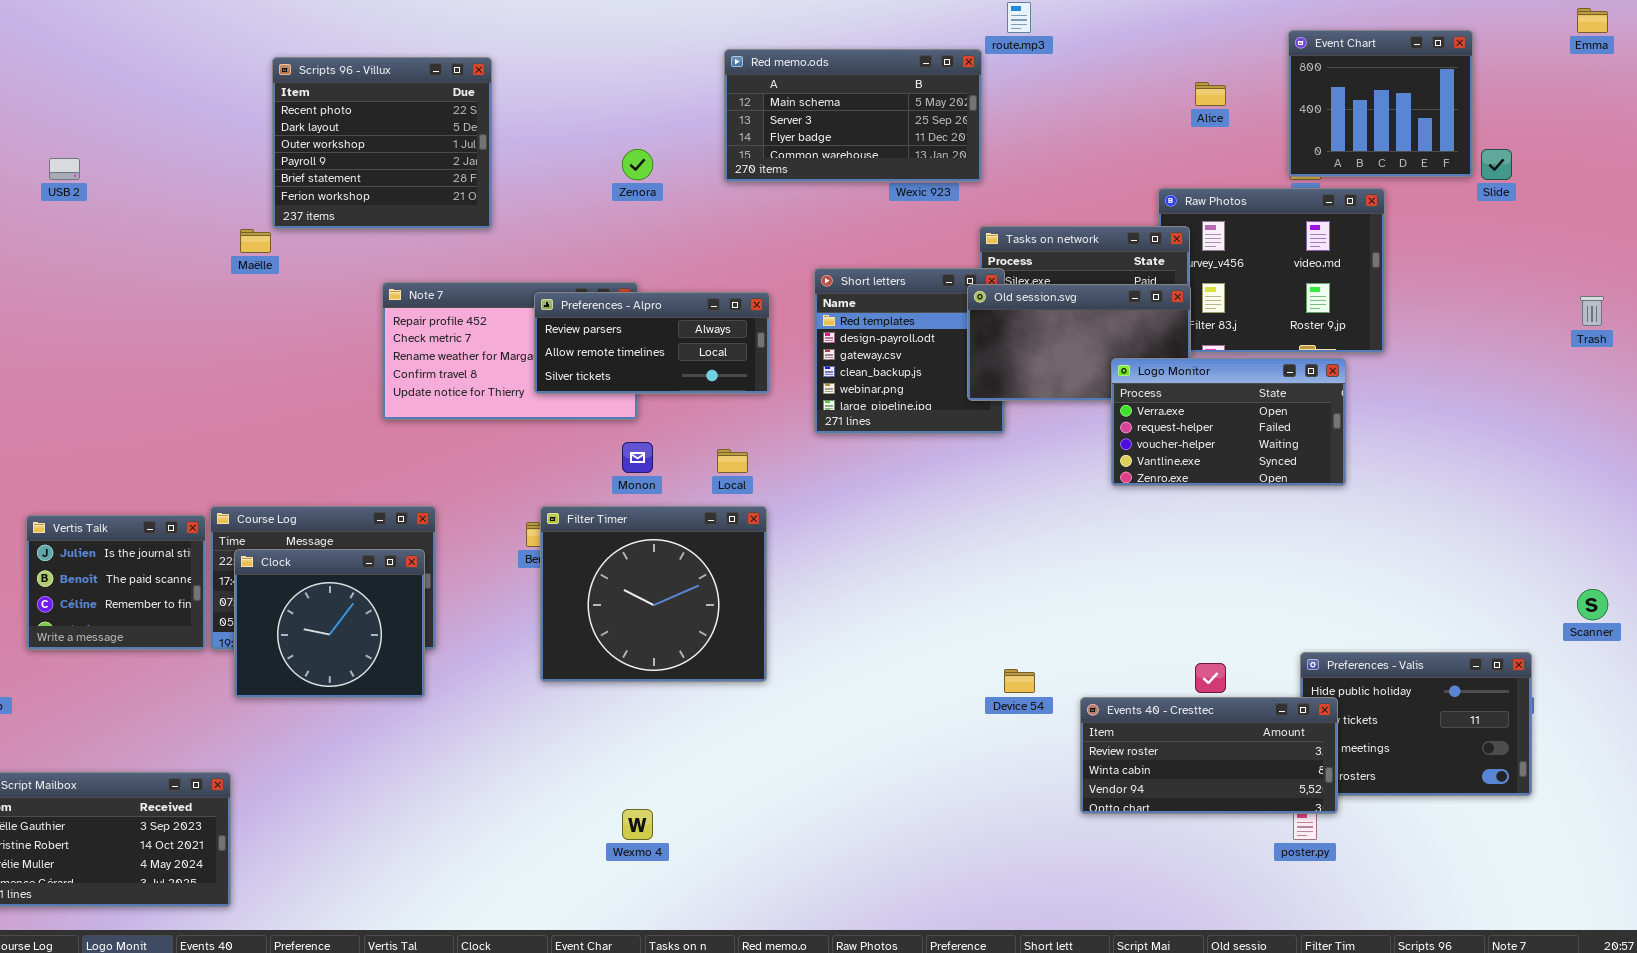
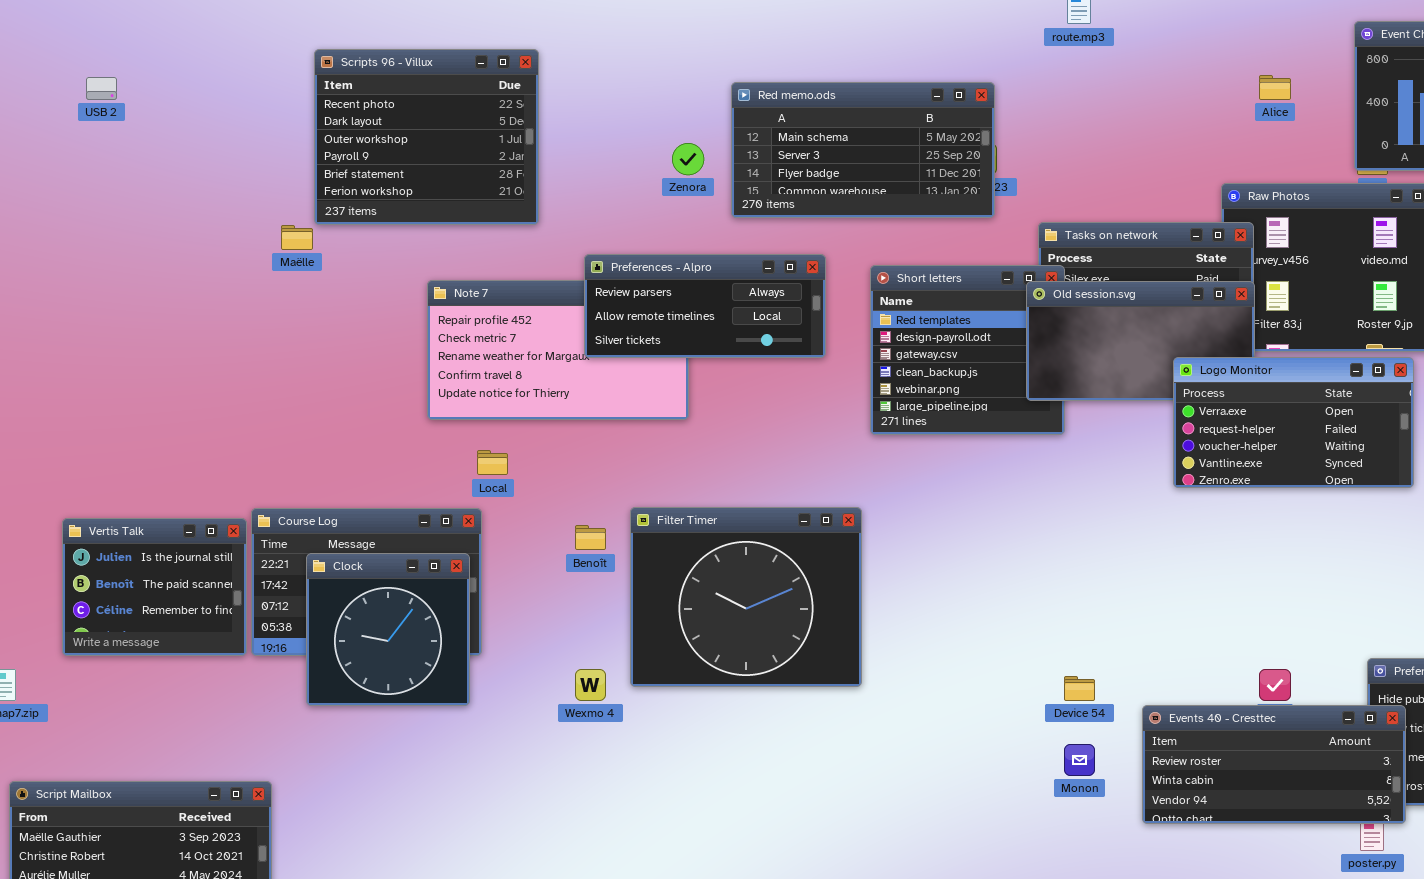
Red memo.ods: [724,49,982,182] -> [731,82,995,218], moved
USB 2: [49,158,80,180] -> [86,77,117,100], moved
Preferences - Alpro: [534,292,770,394] -> [584,254,826,358], moved
Monon: [622,442,653,473] -> [1064,744,1095,776], moved
Local: [717,449,748,473] -> [477,450,508,475], moved
Filter Timer: [540,506,767,682] -> [630,507,862,687], moved
Clock: [234,549,425,698] -> [306,553,470,706], resized
Wexmo 4: [622,809,653,840] -> [575,669,606,701], moved

